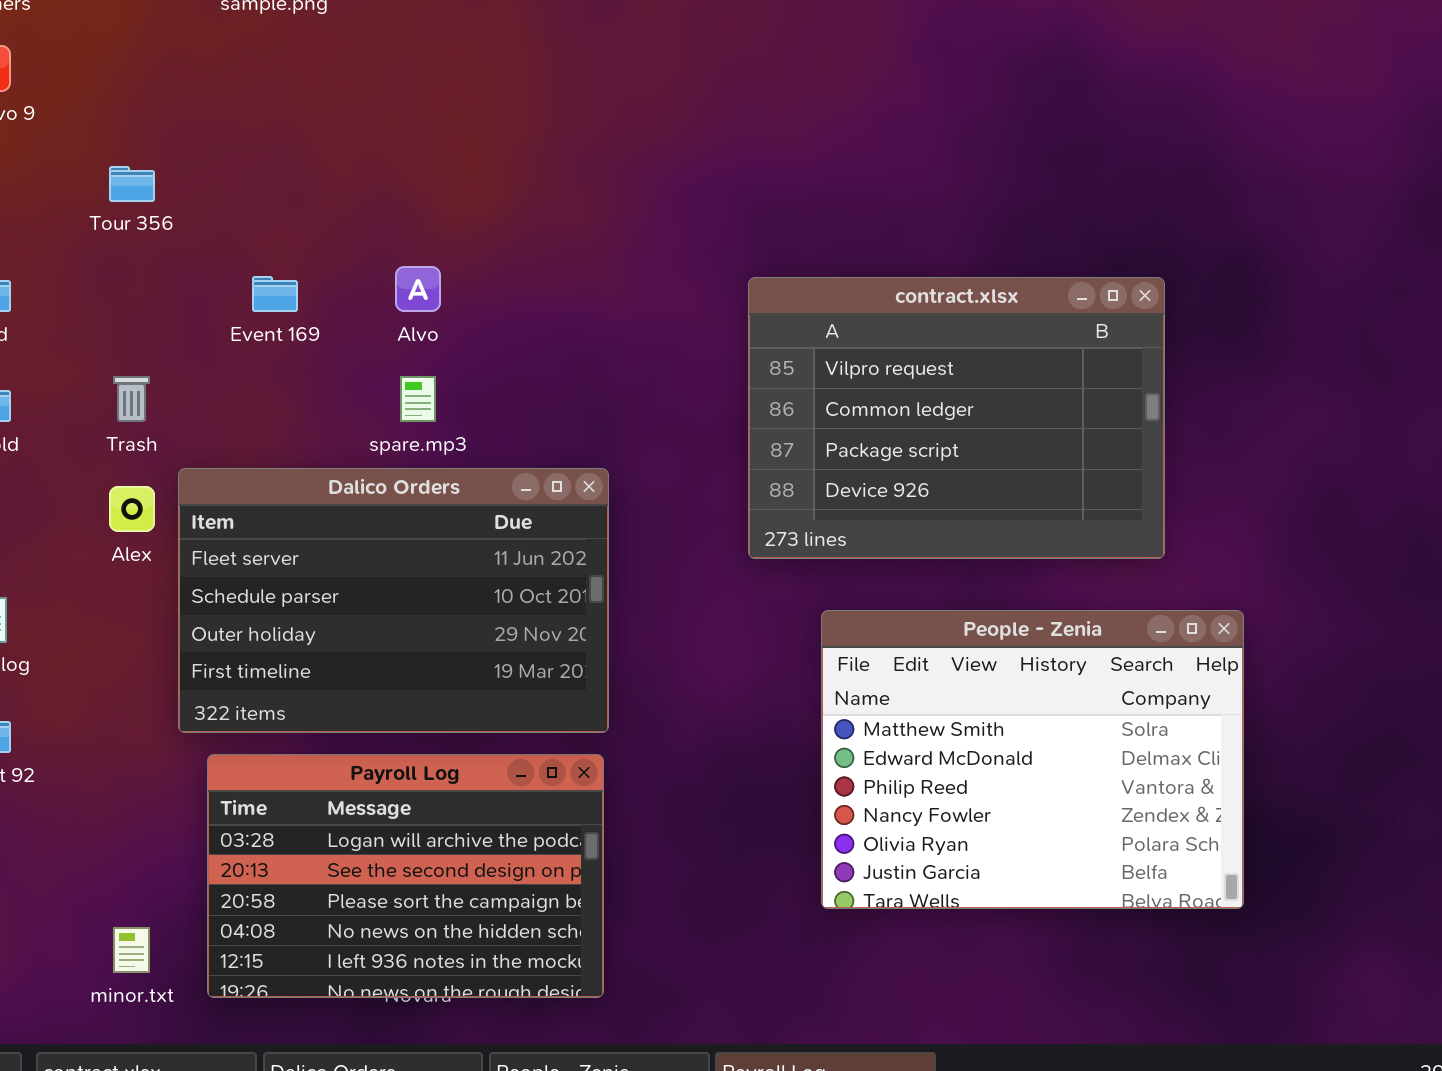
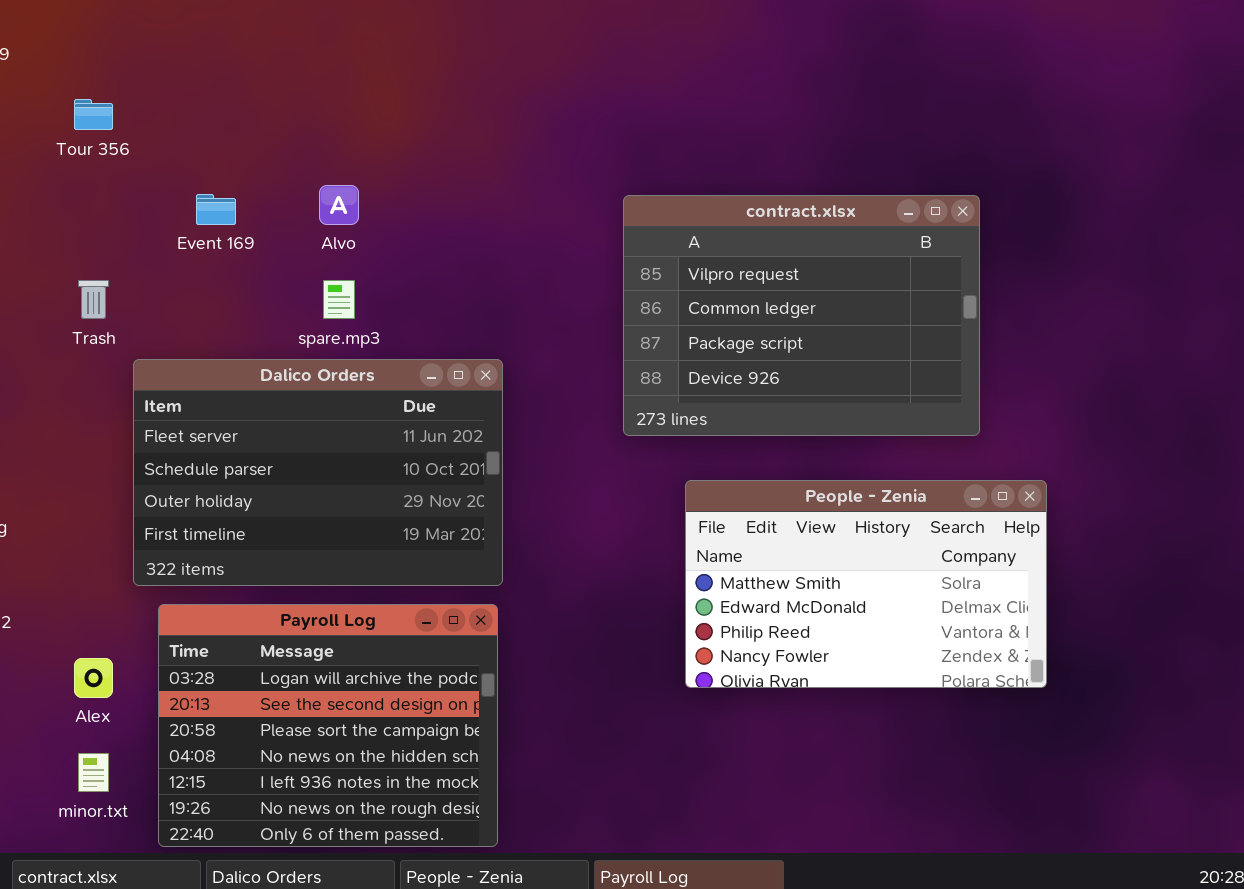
Alex: [109,486,155,532] -> [74,658,113,698], moved
People - Zenia: [821,610,1244,909] -> [685,480,1047,688], resized
Payroll Log: [207,754,604,998] -> [158,604,498,847], resized

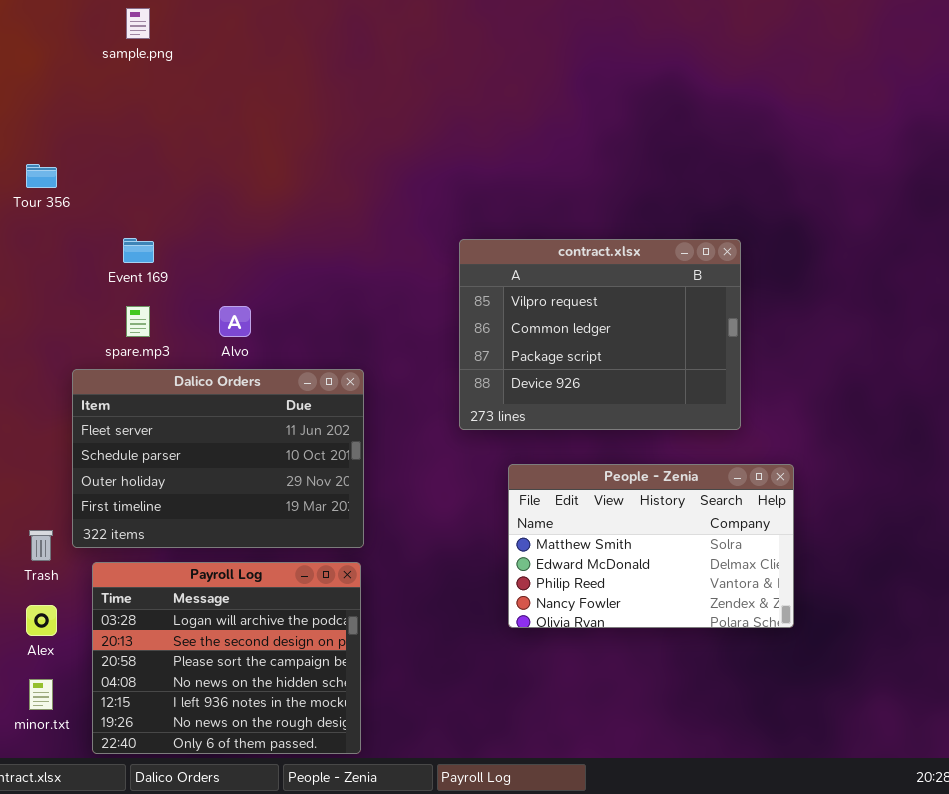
Alvo: [319,185,359,225] -> [219,306,251,337], moved
Trash: [78,280,109,319] -> [29,530,53,561], moved
spare.mp3: [323,280,355,319] -> [126,306,150,337], moved

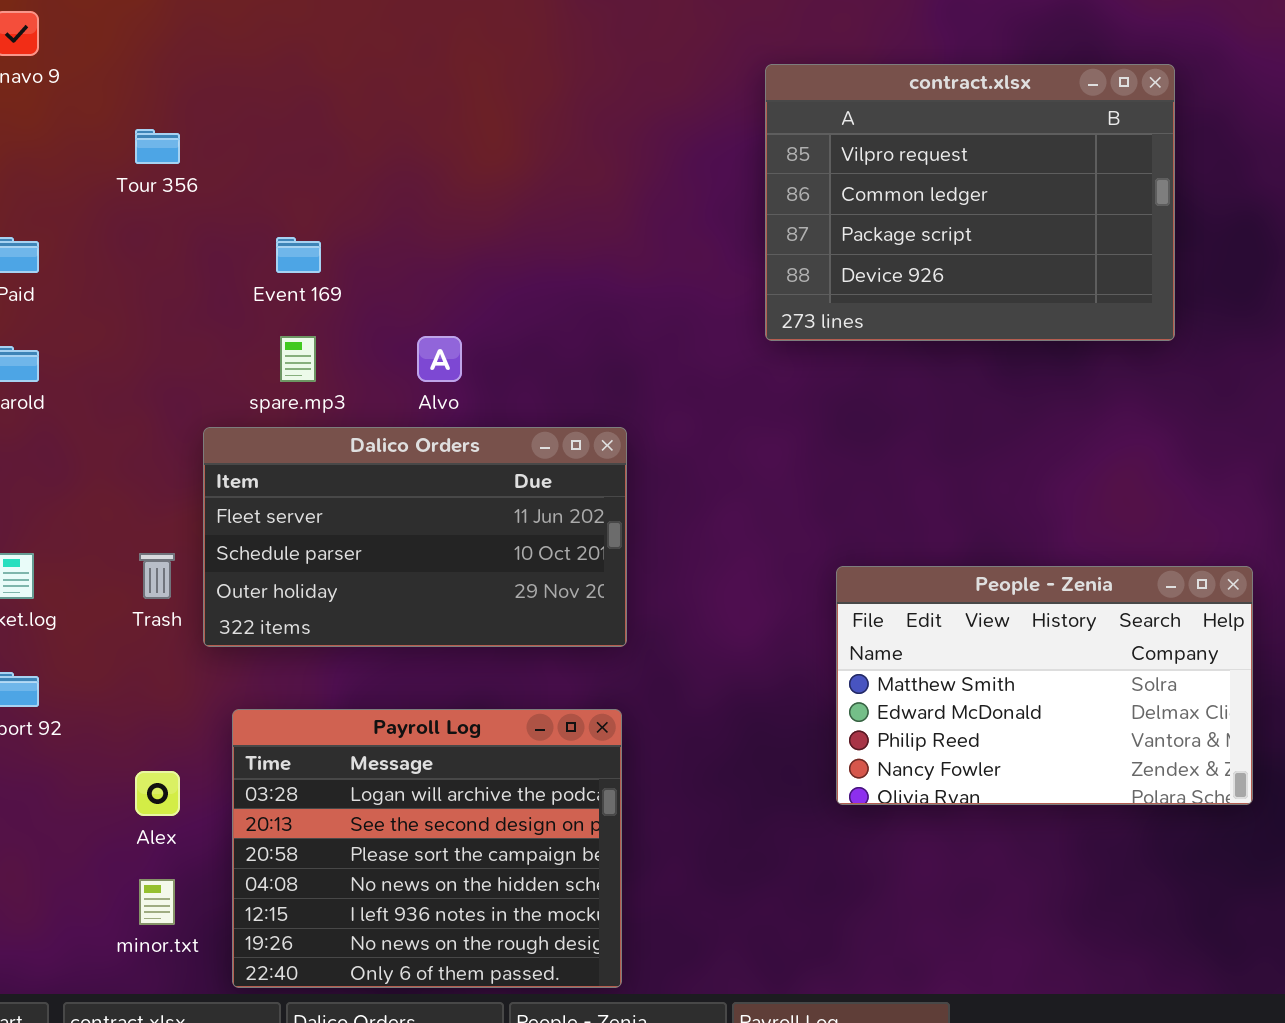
contract.xlsx: [459,239,741,430] -> [765,64,1175,341], moved
Dalico Orders: [72,369,364,548] -> [203,427,627,647], resized
Trash: [29,530,53,561] -> [139,553,175,599], moved

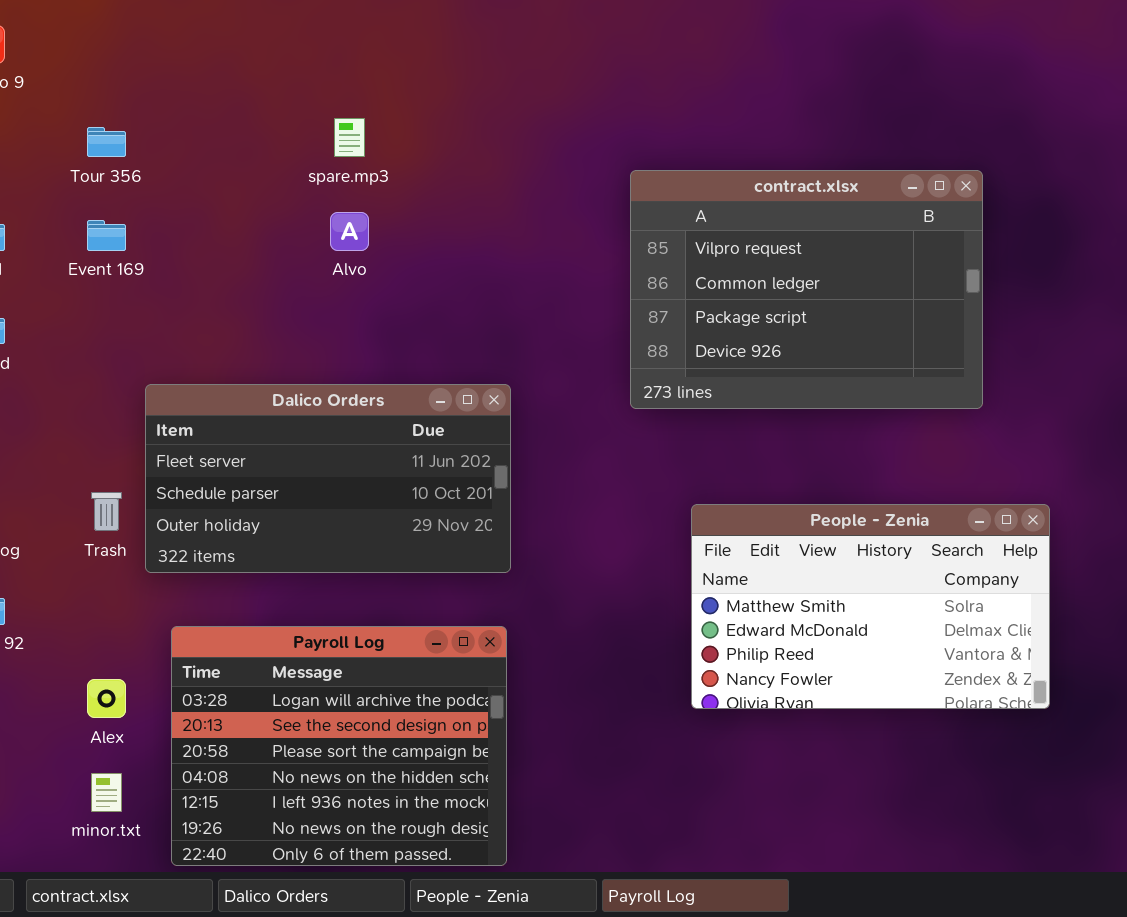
contract.xlsx: [765,64,1175,341] -> [630,170,983,409], moved
Event 169: [276,237,321,273] -> [87,220,126,251], moved
spare.mp3: [280,336,316,382] -> [334,118,365,157], moved
Alvo: [417,336,462,382] -> [330,212,369,251], moved

